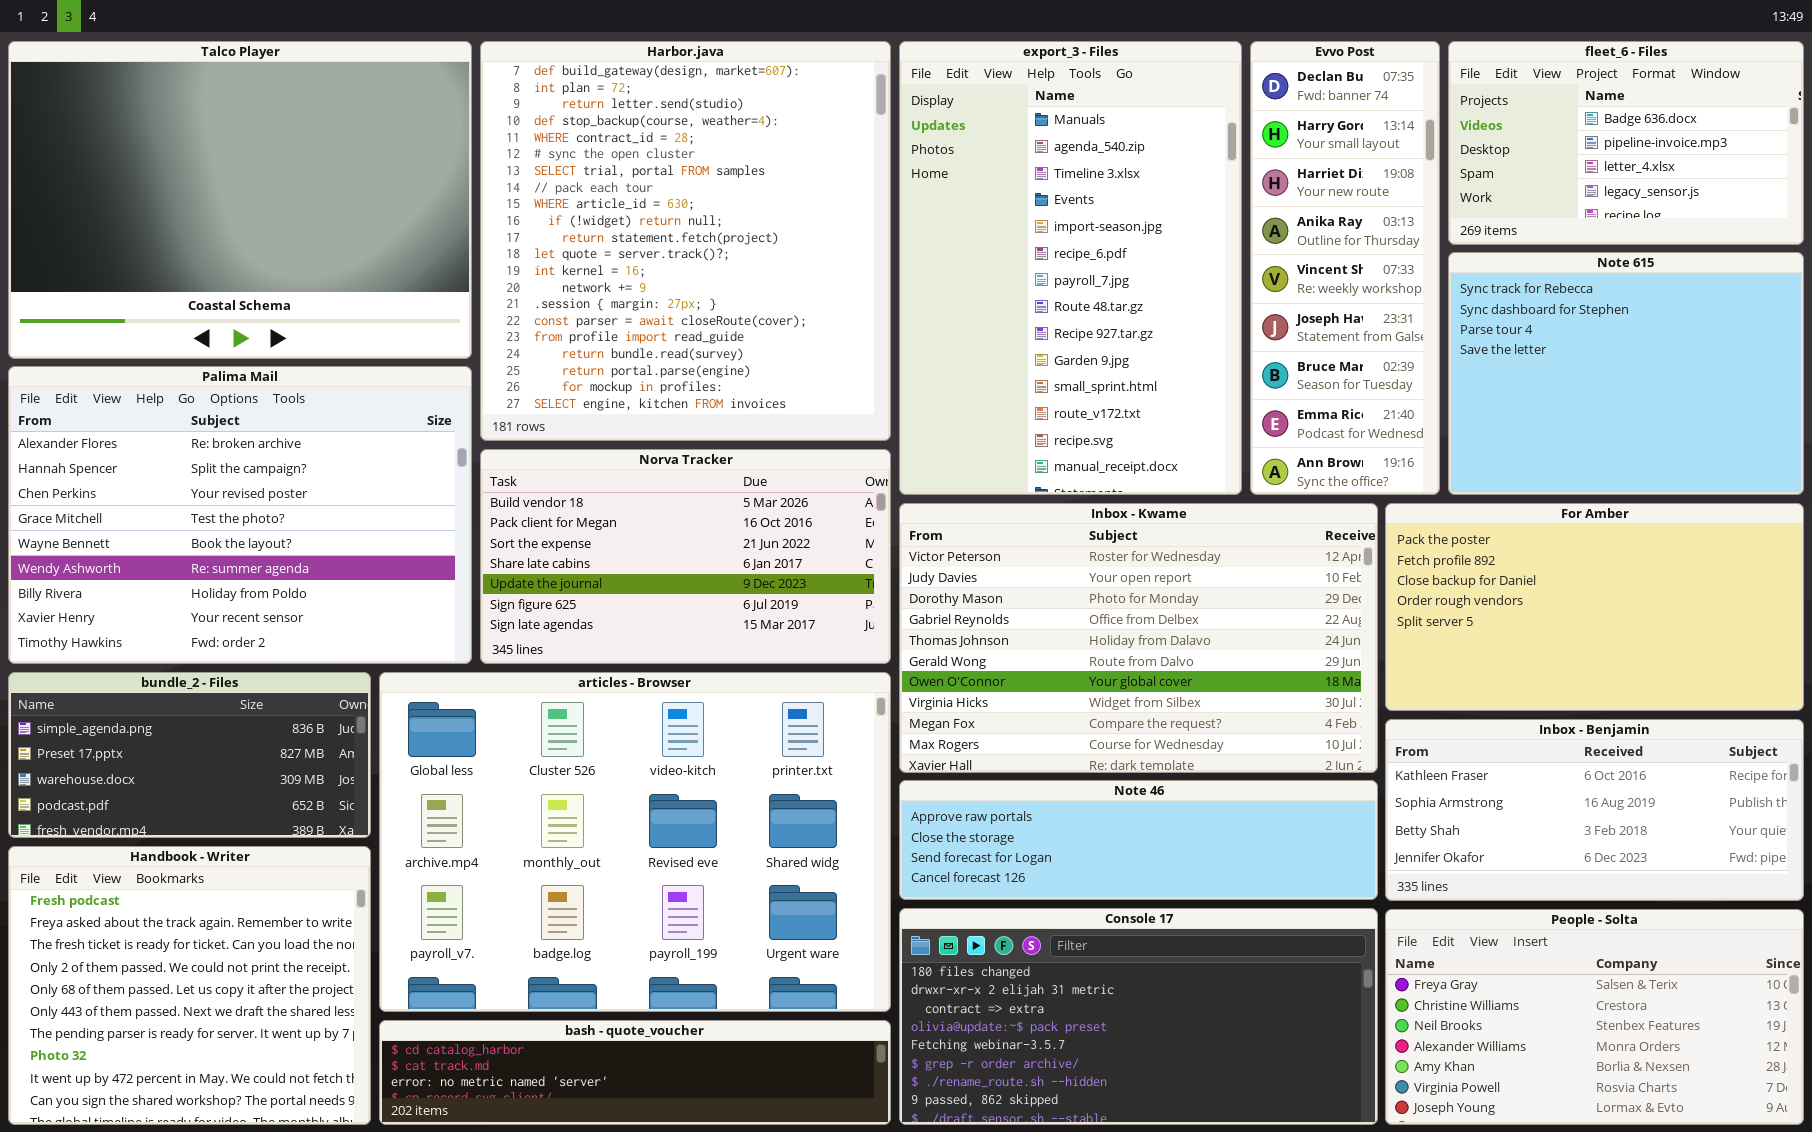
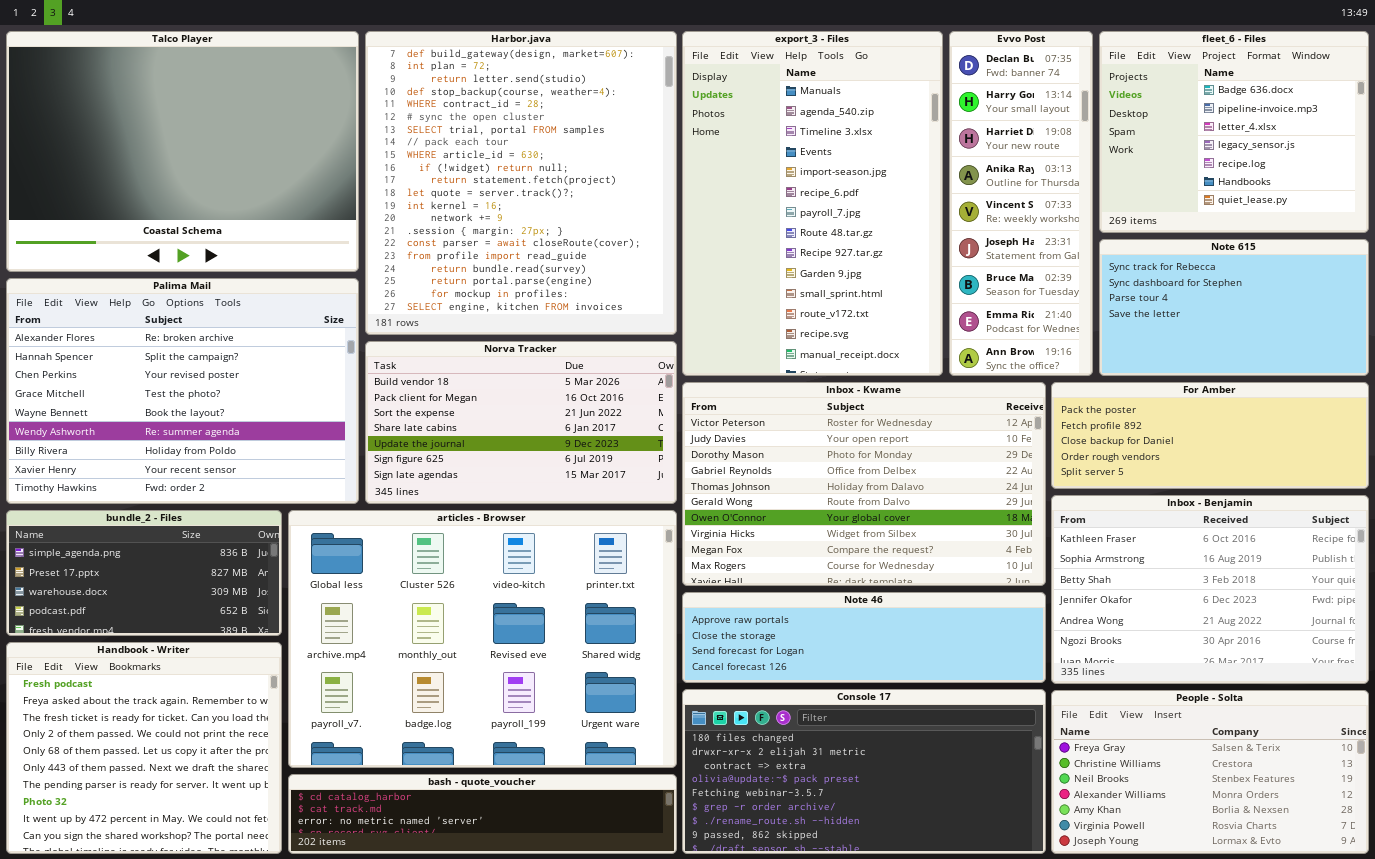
fleet_6 - Files: [1448,41,1804,245] -> [1099,31,1369,233], resized
Note 615: [1448,252,1804,495] -> [1099,239,1369,376], resized
For Amber: [1385,503,1804,711] -> [1051,382,1369,489], resized
Inbox - Benjamin: [1385,719,1804,901] -> [1051,495,1369,684], resized

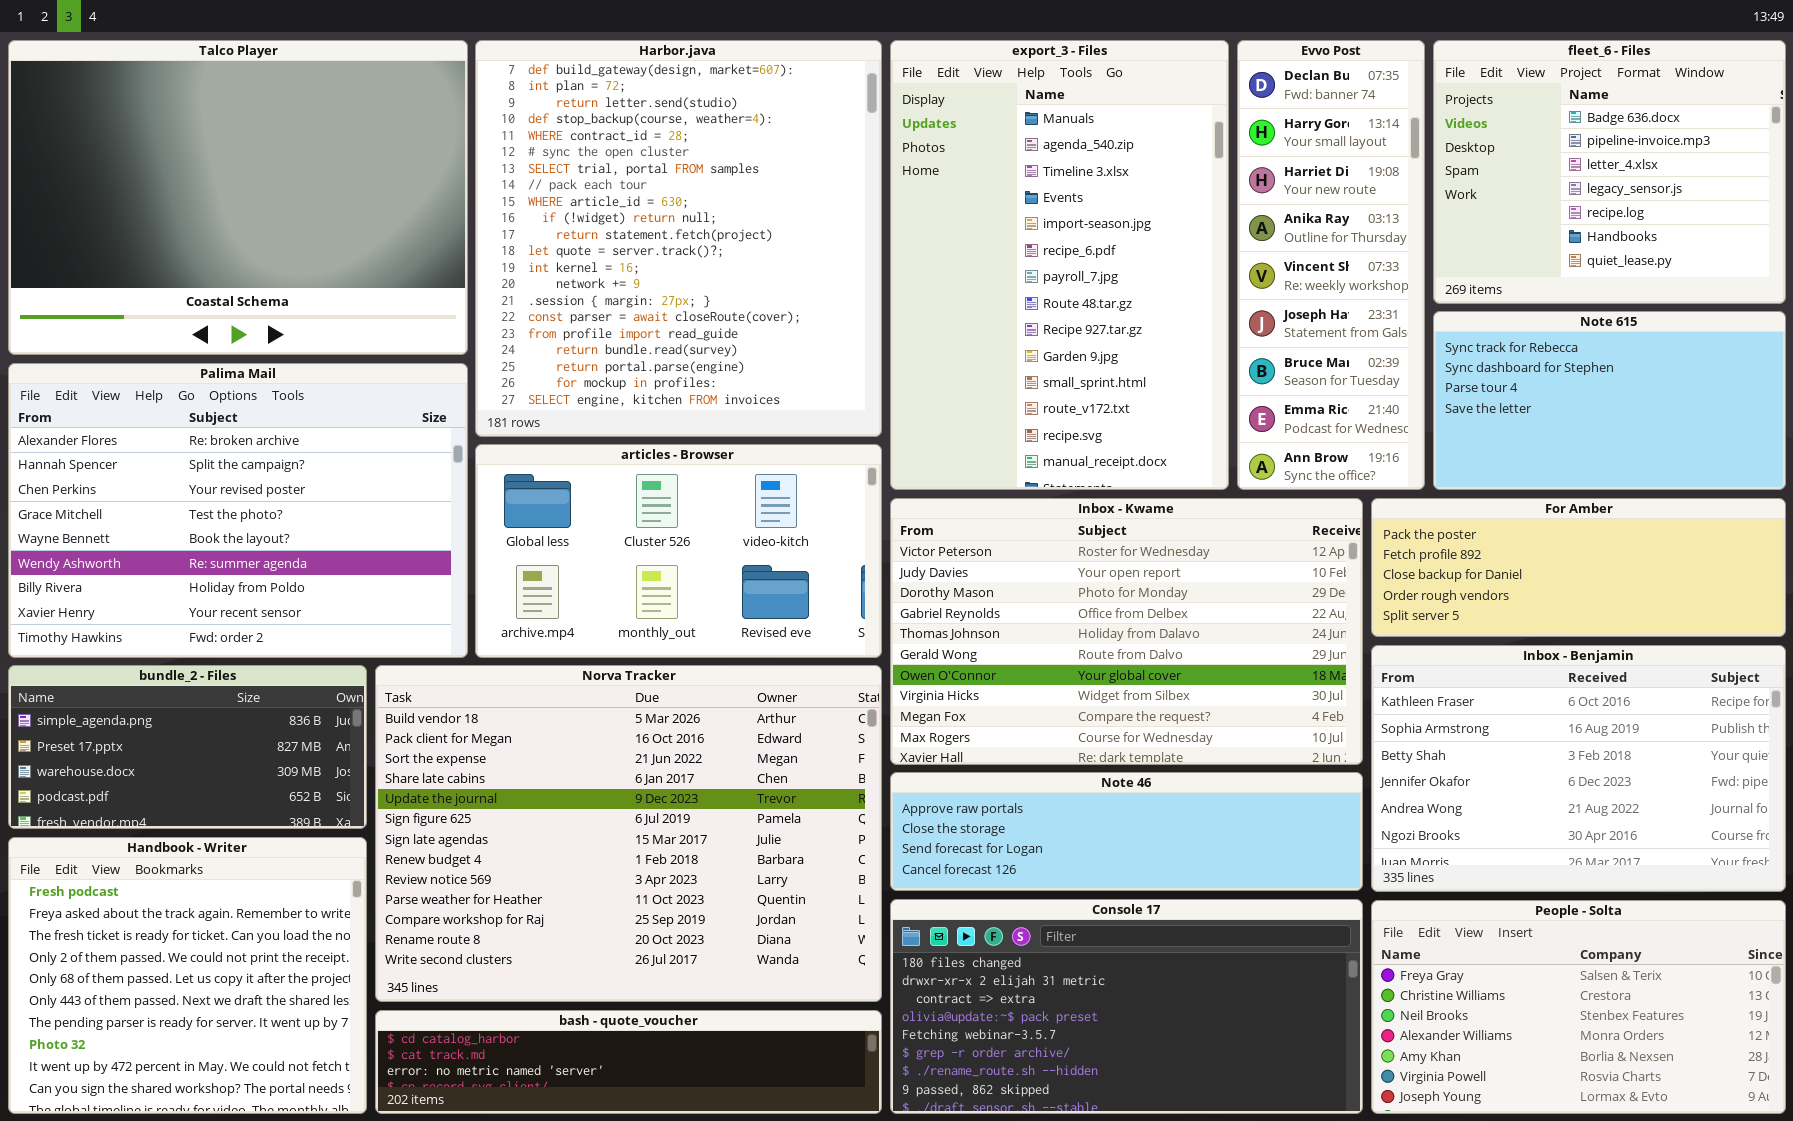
Norva Tracker: [365,341,677,504] -> [375,665,882,1002], moved, resized
articles - Browser: [288,510,677,768] -> [475,444,882,658], moved, resized

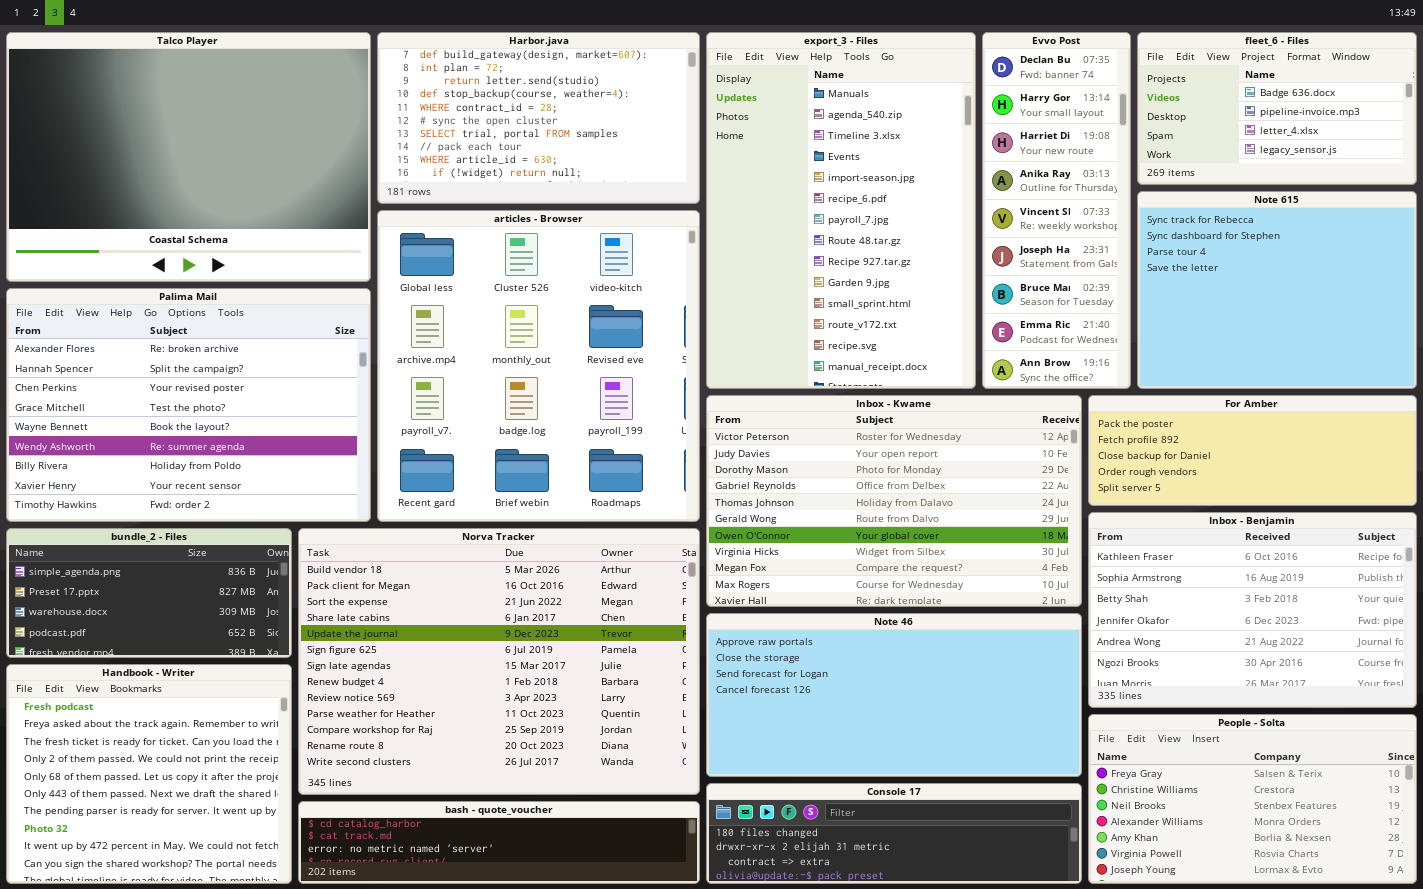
Harbor.java: [475,40,882,437] -> [377,32,700,204], resized
fleet_6 - Files: [1433,40,1786,304] -> [1137,32,1417,185], resized
Note 615: [1433,311,1786,490] -> [1137,191,1417,389], resized
articles - Browser: [475,444,882,658] -> [377,210,700,522], resized
Note 46: [890,772,1363,891] -> [706,613,1082,777], resized
Console 17: [890,899,1363,1114] -> [706,783,1082,884], resized

